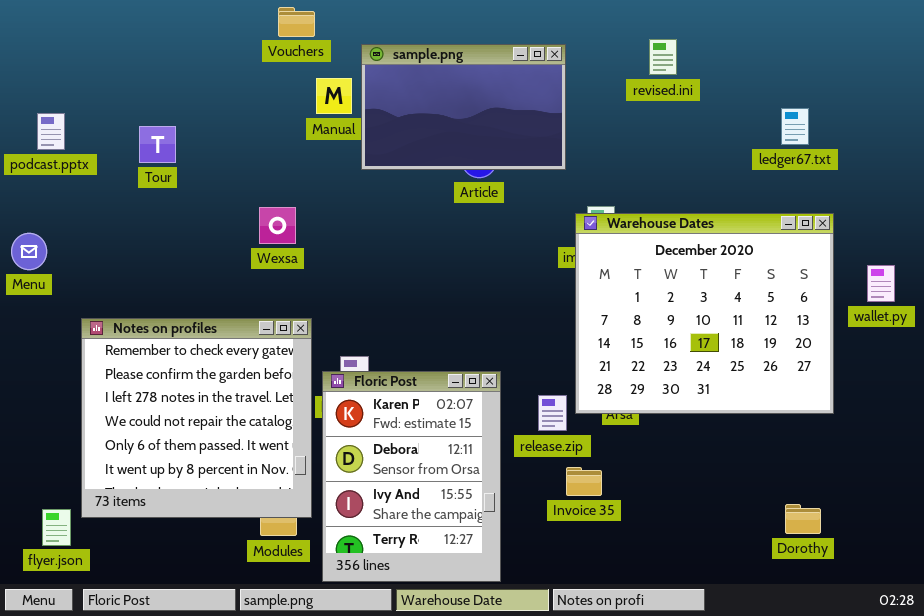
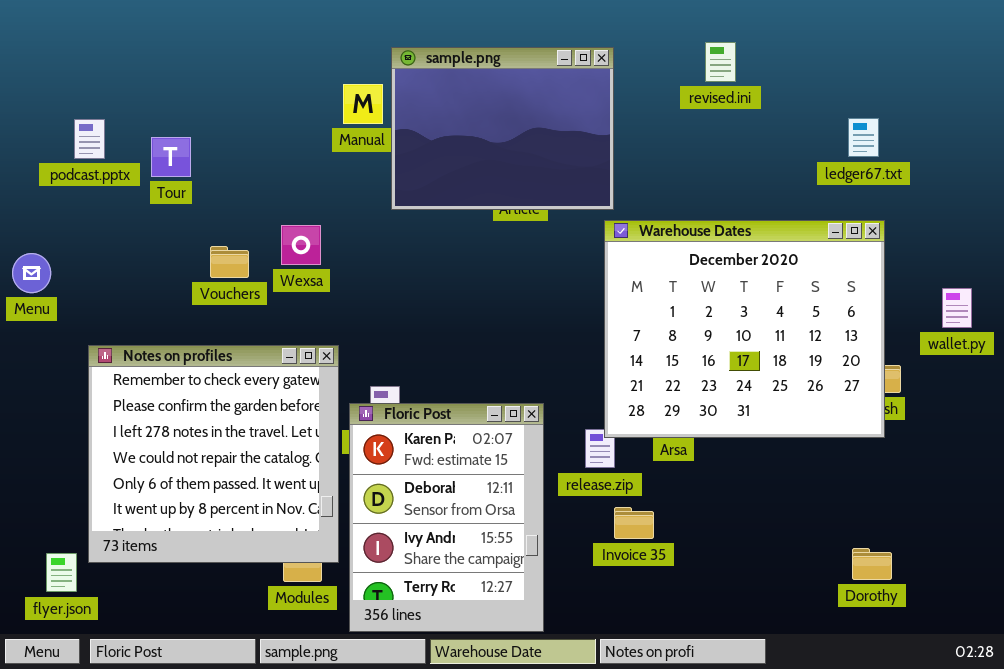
Vouchers: [278,7,315,37] -> [210,246,249,278], moved
sample.png: [361,44,566,170] -> [391,47,614,210], resized
podcast.pptx: [37,113,65,150] -> [74,119,105,159], moved
Warehouse Dates: [575,213,834,414] -> [604,220,885,438], moved

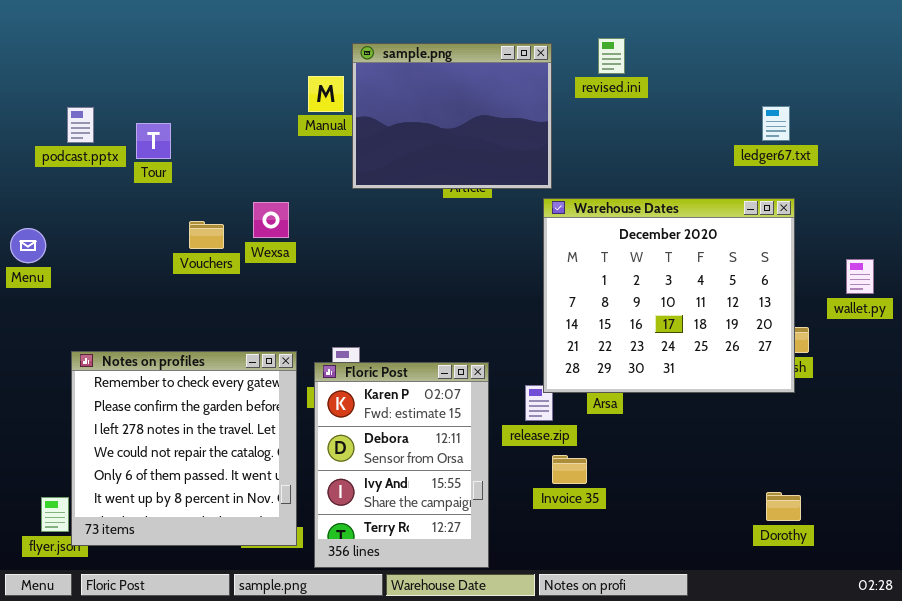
revised.ini: [705,42,736,82] -> [598,38,625,74], moved
Notes on profiles: [88,345,339,563] -> [71,351,297,546], moved

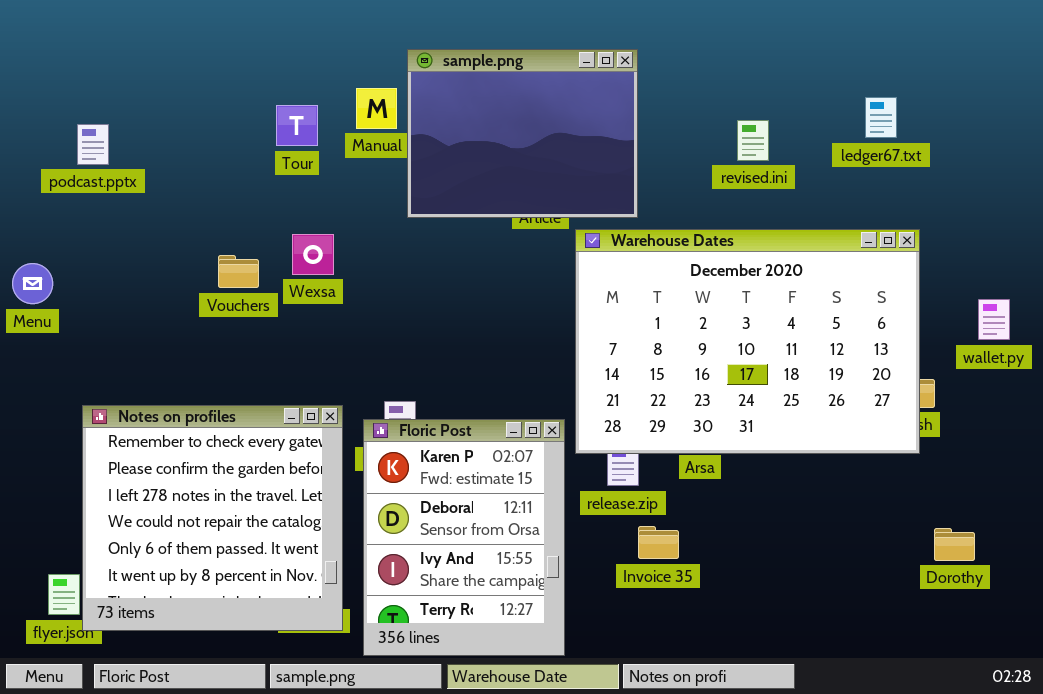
revised.ini: [598,38,625,74] -> [737,120,769,161], moved
ledger67.txt: [762,106,790,141] -> [865,97,897,138], moved
Tour: [136,123,171,159] -> [276,105,318,146], moved
Warehouse Dates: [543,198,795,393] -> [575,229,920,454], resized
Dorothy: [766,492,801,521] -> [934,528,975,561], moved

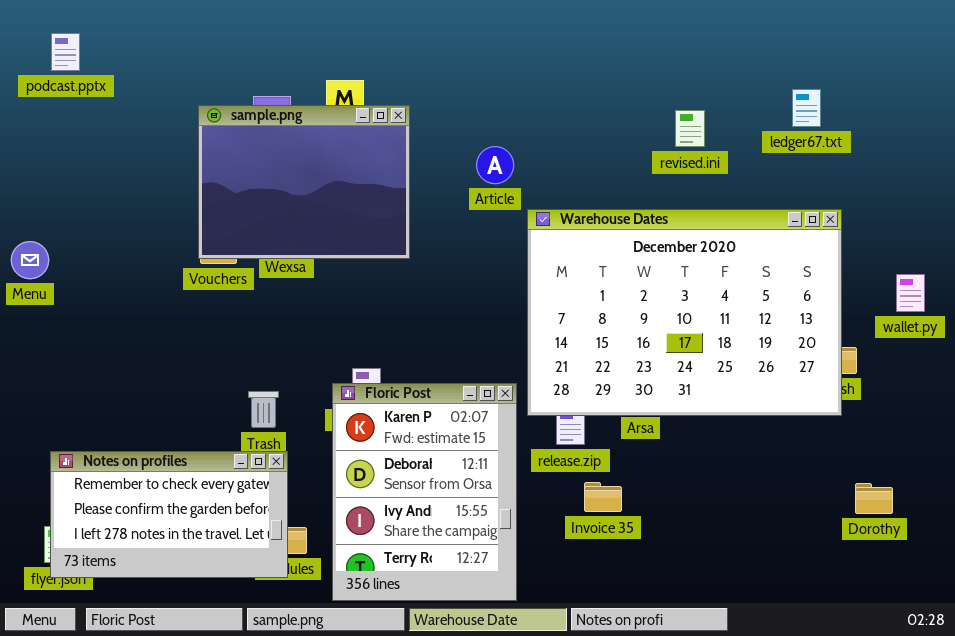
sample.png: [407,49,638,218] -> [198,105,410,259], moved
podcast.pptx: [77,124,109,165] -> [51,33,80,71], moved
Notes on profiles: [82,405,343,631] -> [50,451,288,578], moved, resized

